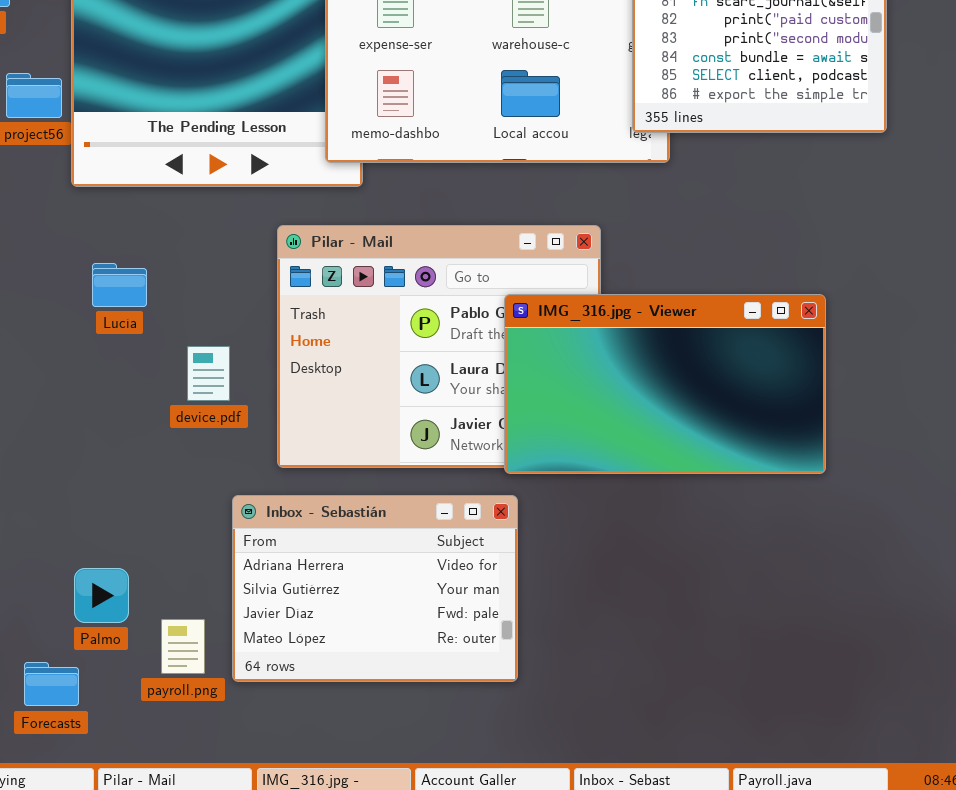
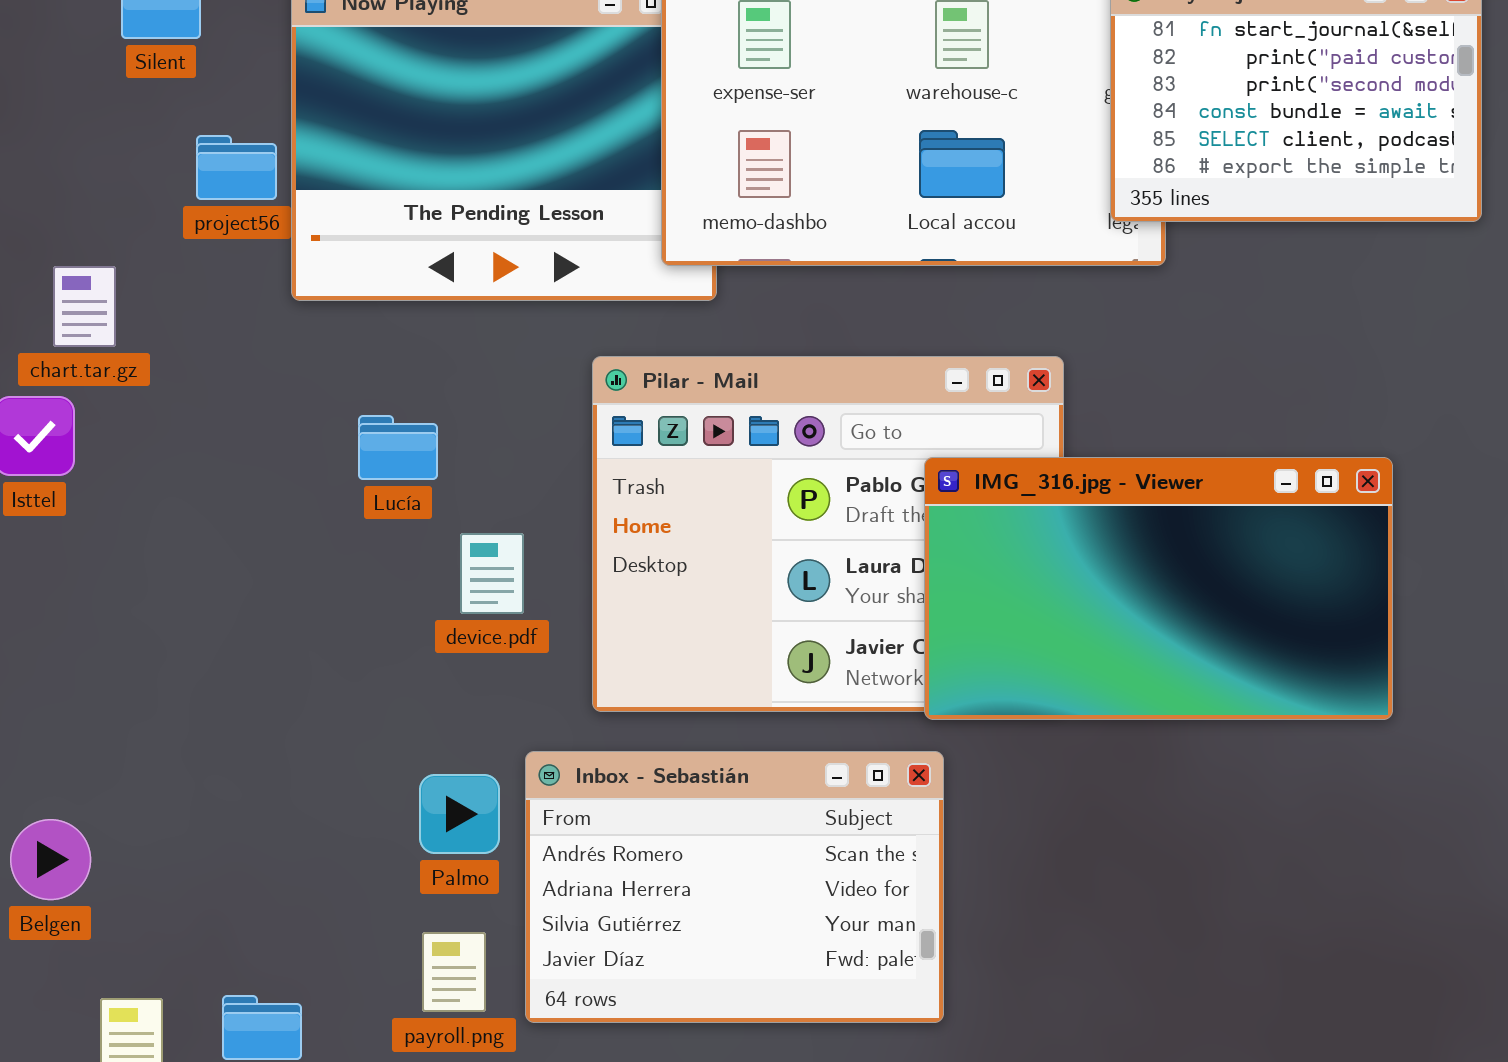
Lucía: [92,263,147,307] -> [358,415,438,480], moved
Inbox - Sebastián: [232,495,518,682] -> [525,751,944,1023], scrolled up 1 row
Palmo: [74,568,129,623] -> [419,774,500,854], moved

